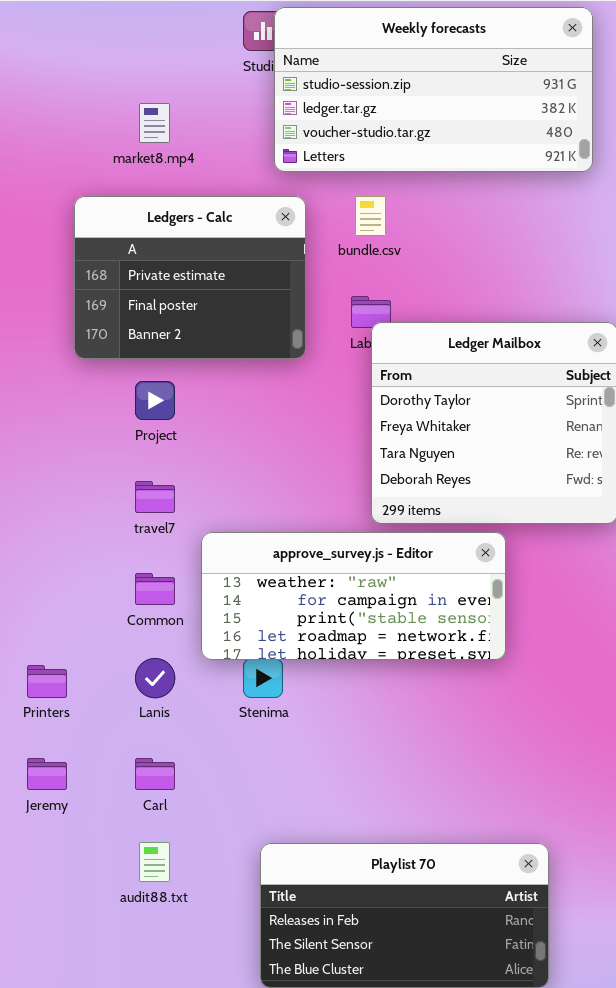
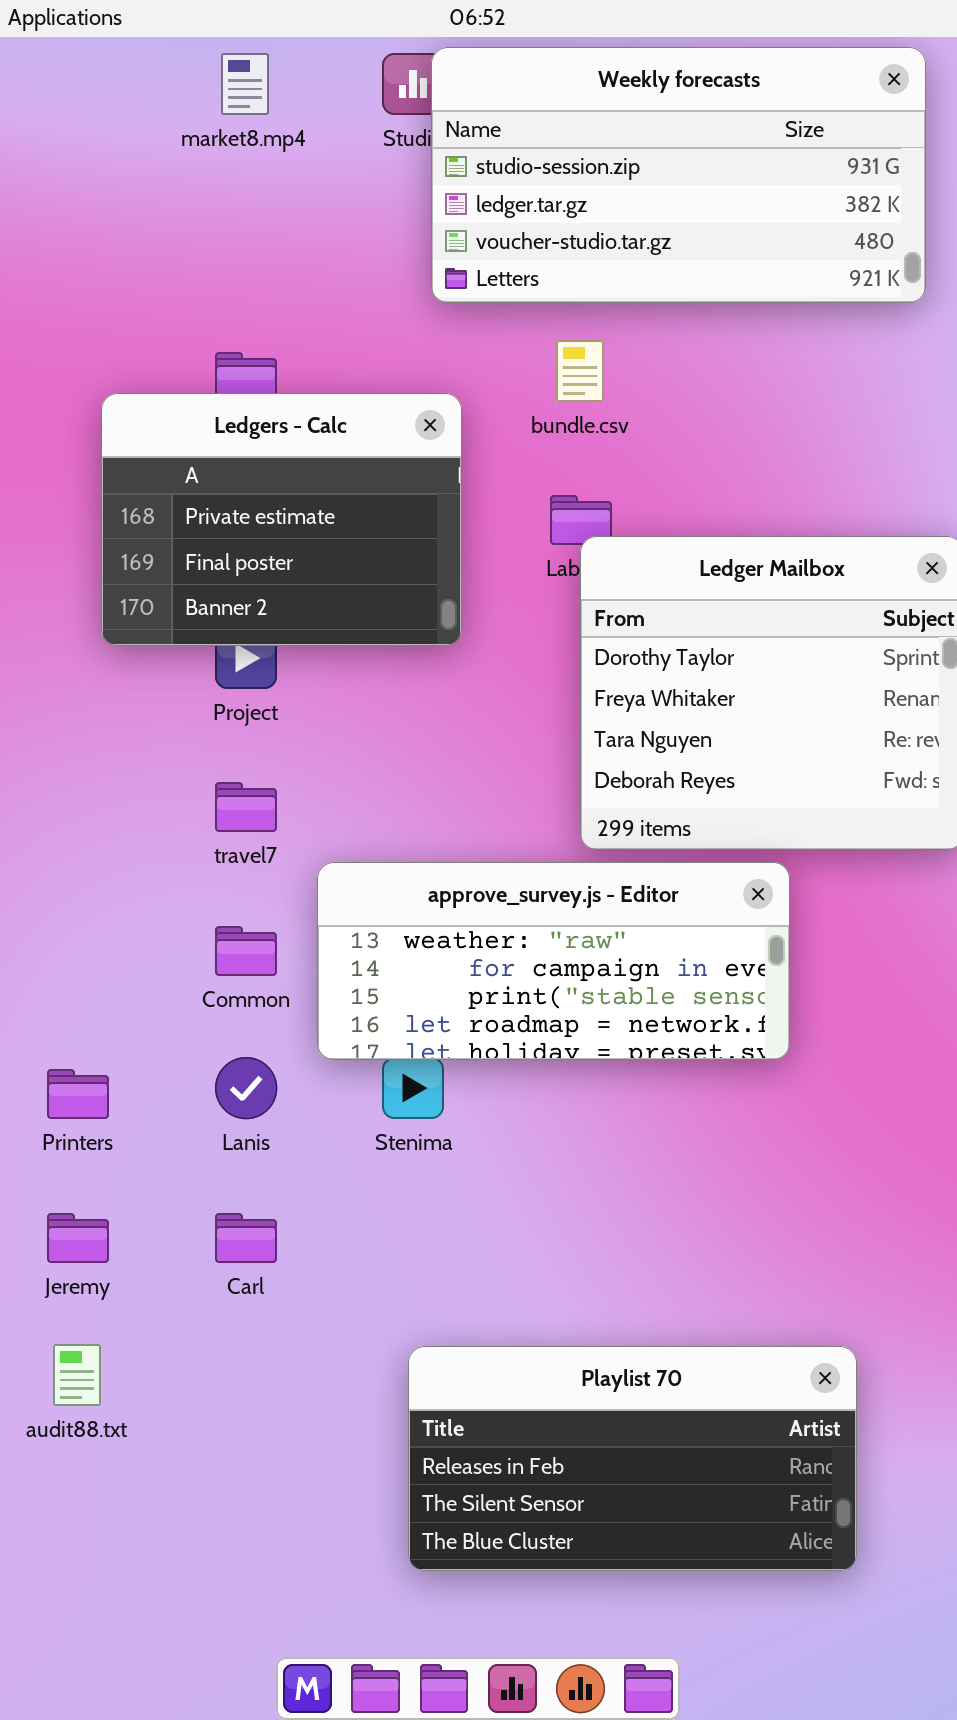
market8.mp4: [139,103,170,143] -> [221,53,269,115], moved
Ledgers - Calc: [74,196,306,359] -> [101,393,462,646], moved
audit88.txt: [139,842,170,882] -> [53,1344,101,1406], moved

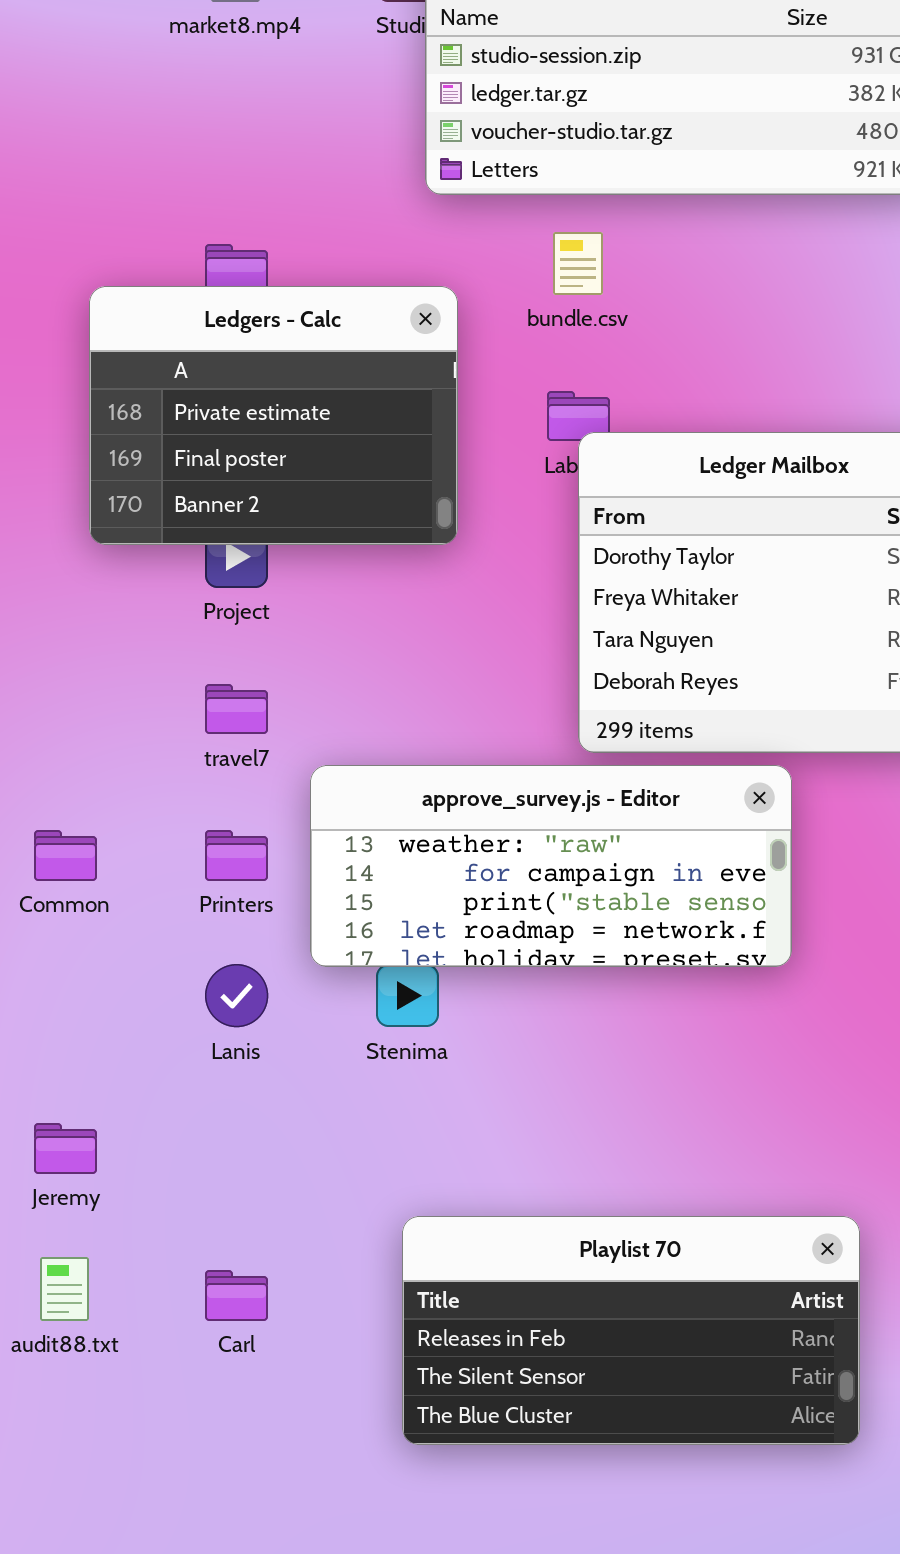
Common: [215,926,277,976] -> [34,830,97,881], moved
Printers: [47,1069,109,1119] -> [205,830,268,881], moved
Carl: [215,1213,277,1263] -> [205,1270,268,1321], moved
Playlist 70: [408,1346,857,1571] -> [402,1216,860,1445], moved

